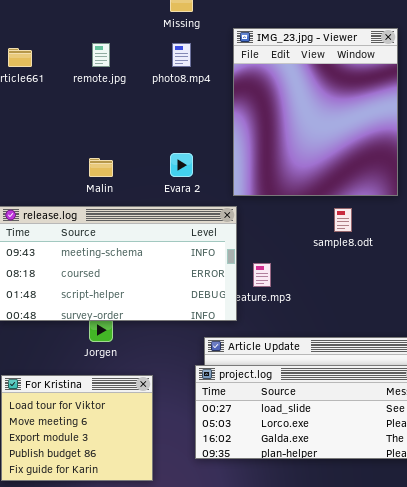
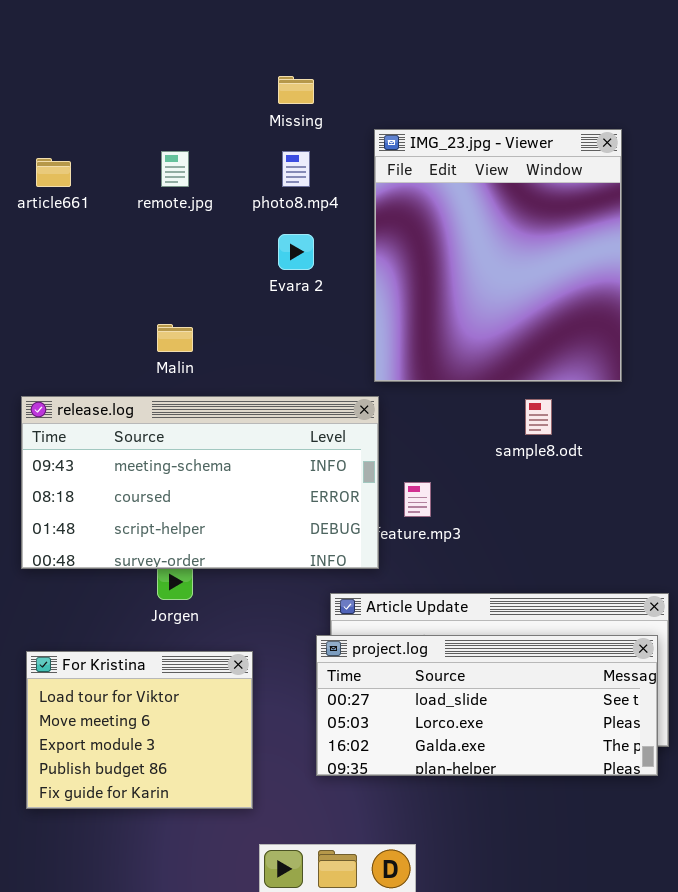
Evara 2: [170,153,193,177] -> [278,234,314,270], moved

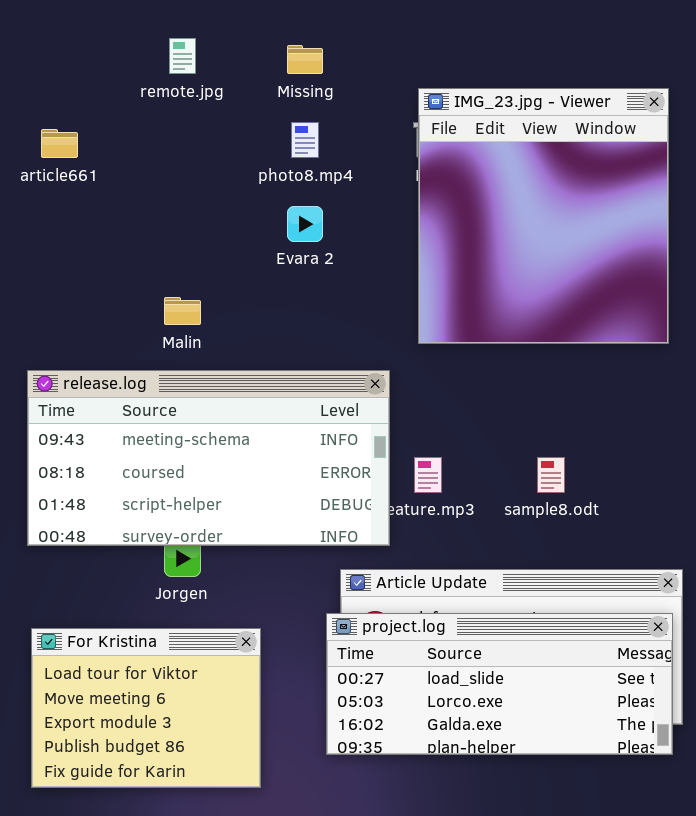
IMG_23.jpg - Viewer: [374,129,622,382] -> [418,88,669,344], moved
remote.jpg: [161,151,189,187] -> [169,38,196,74], moved
sample8.odt: [525,399,552,435] -> [537,457,565,493], moved

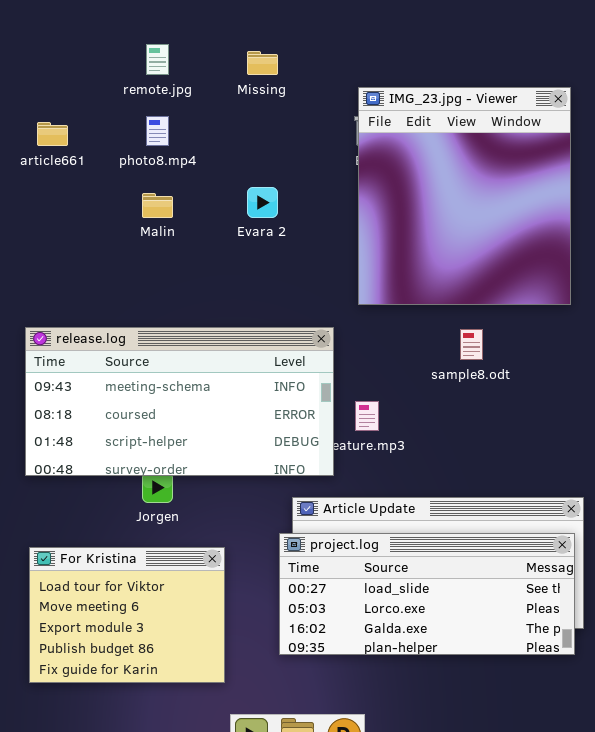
photo8.mp4: [291,122,319,158] -> [146,116,169,146], moved
Malin: [164,297,201,325] -> [142,193,173,218], moved
sample8.odt: [537,457,565,493] -> [460,329,483,360], moved

